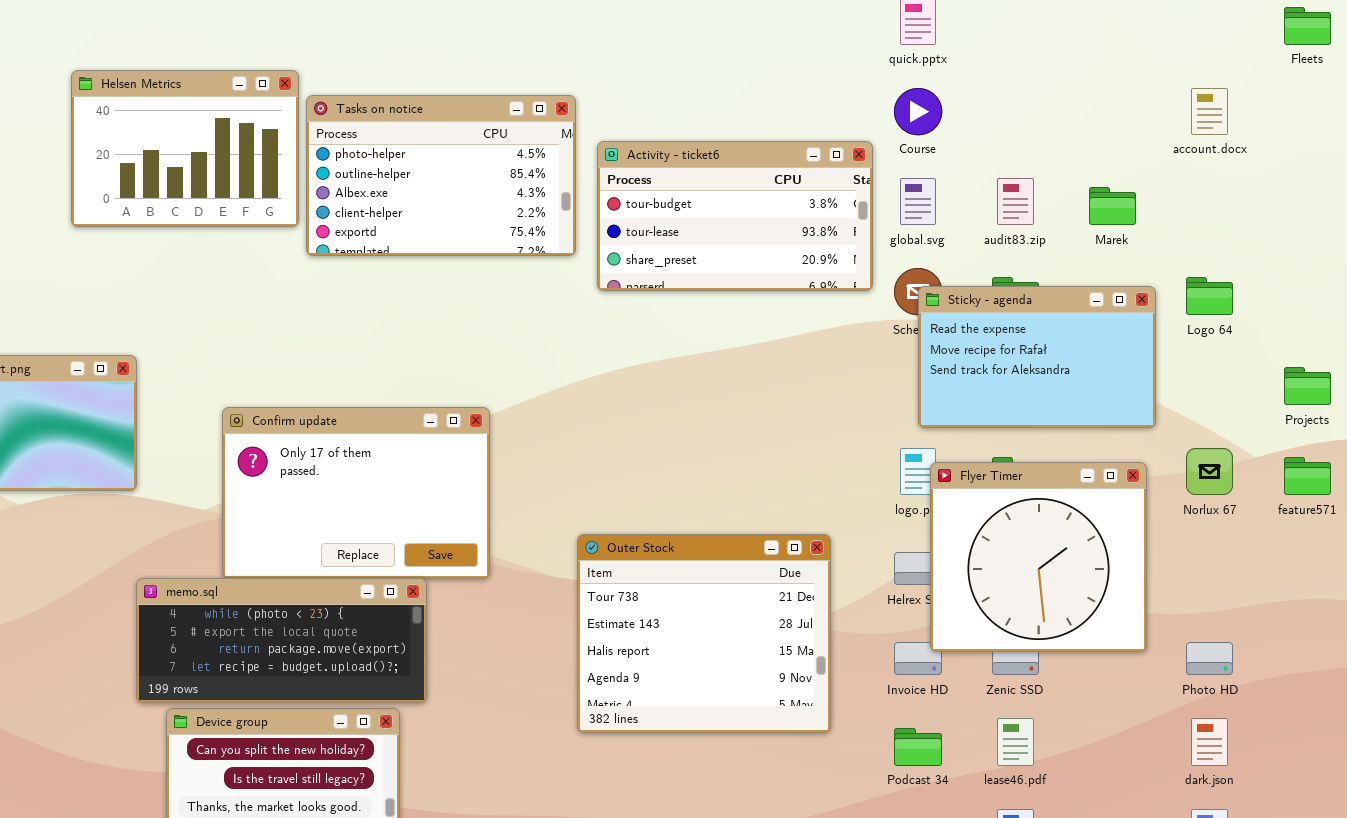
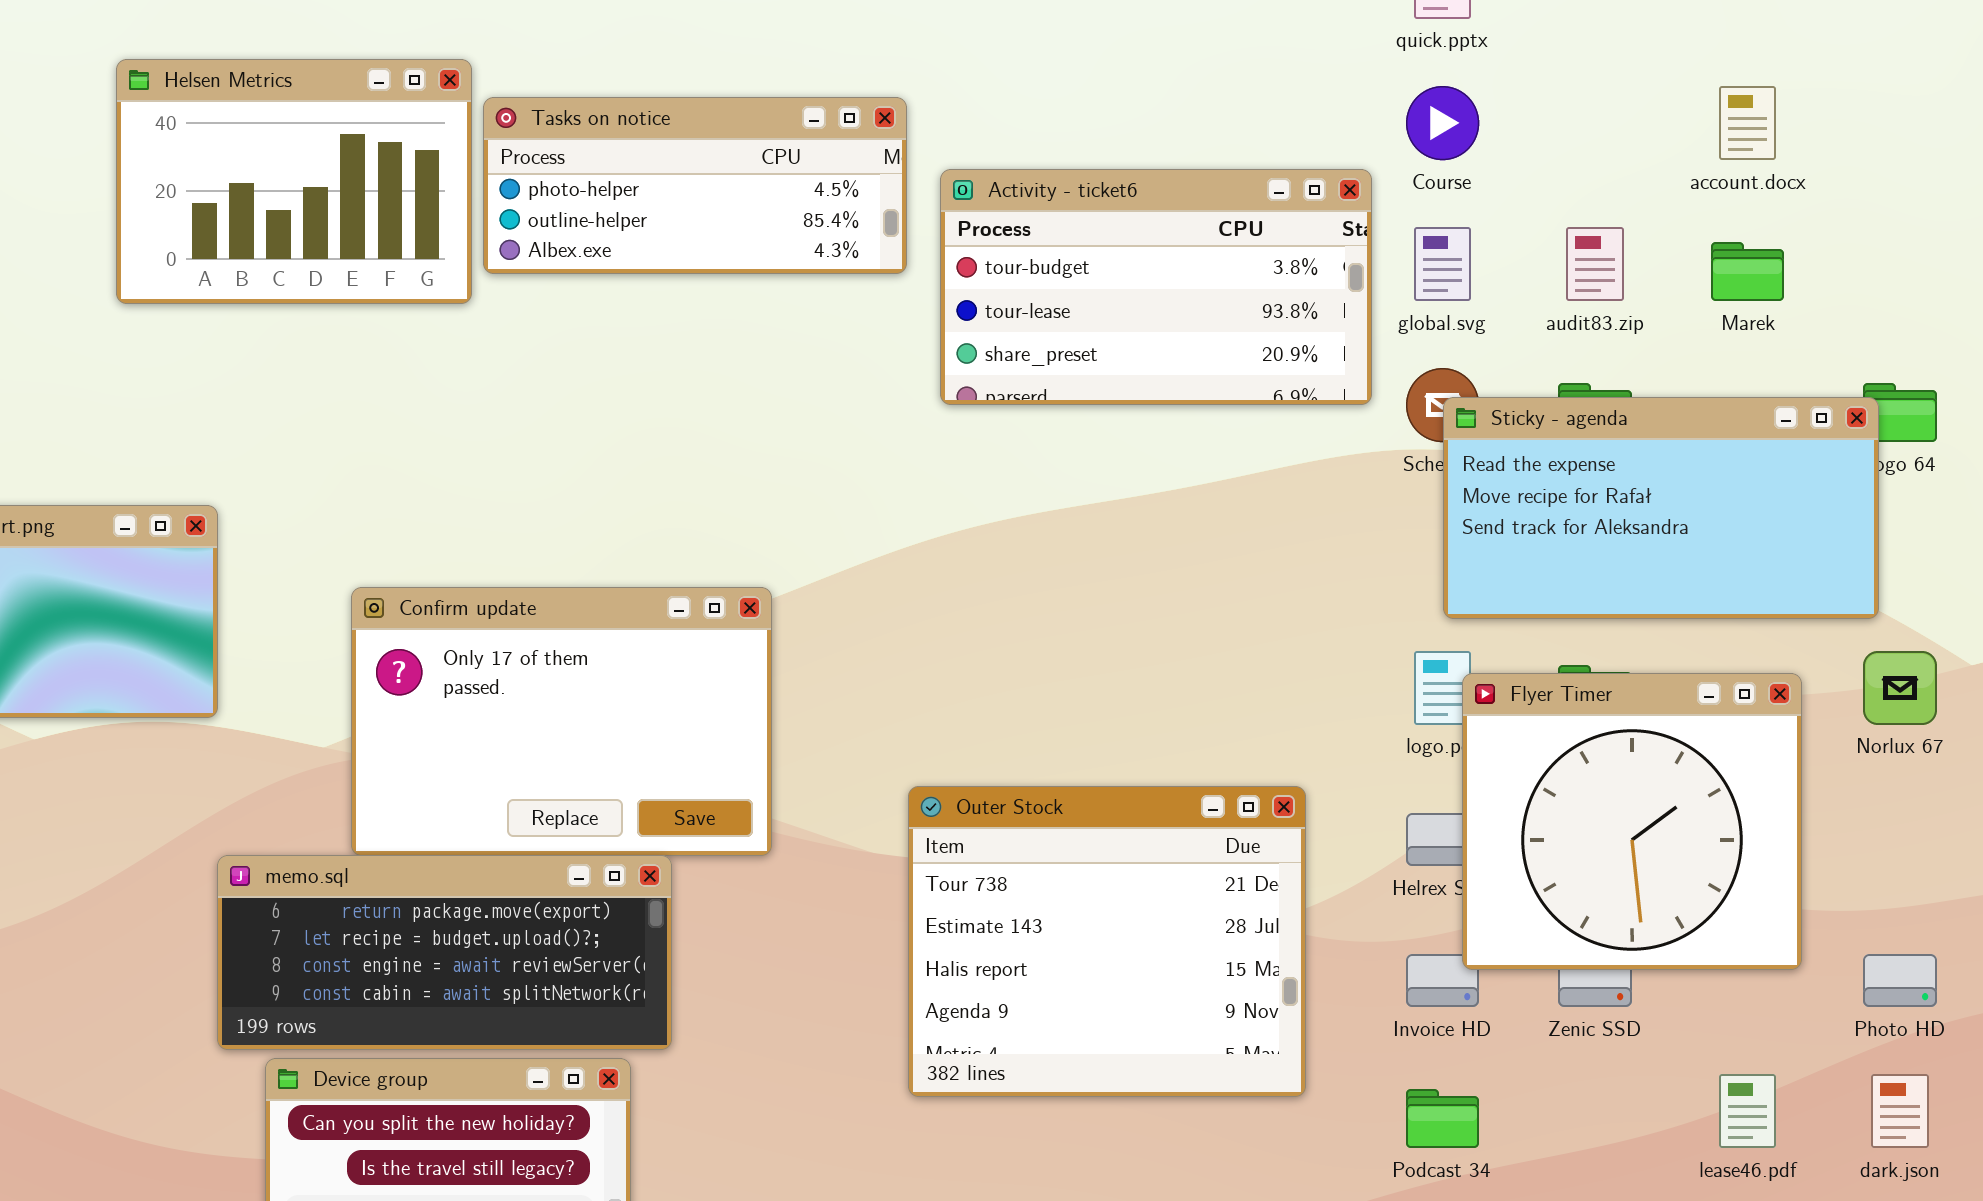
account.docx: [1191,88,1228,135] -> [1719,86,1776,160], moved
Tasks on notice: [306,95,576,256] -> [483,97,907,274], resized
Sticky - agenda: [918,286,1156,428] -> [1443,397,1879,619], resized
memo.sql: [136,578,427,703] -> [217,855,672,1050], scrolled down 2 rows
lease46.pdf: [997,718,1034,766] -> [1719,1074,1776,1148], moved

